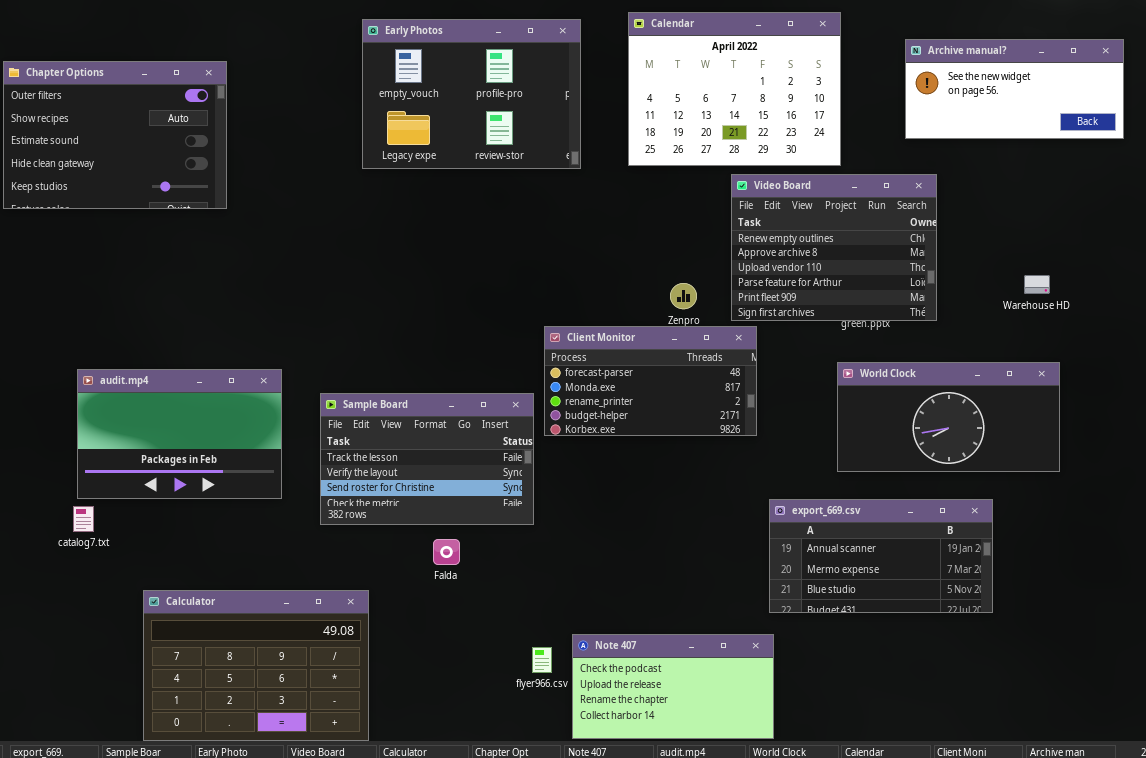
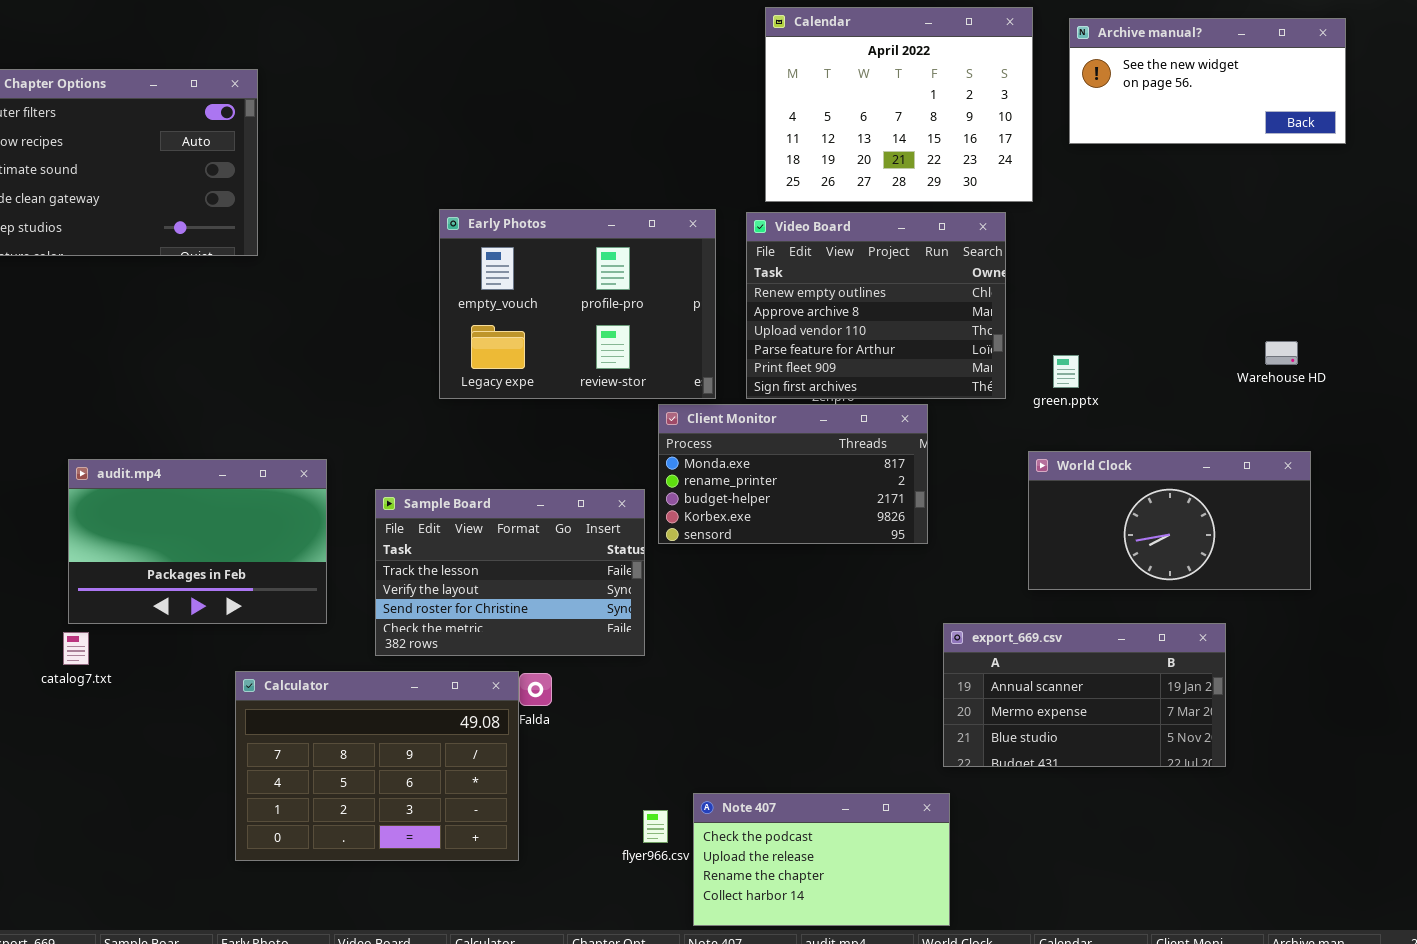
Early Photos: [362,19,581,169] -> [439,209,716,399], moved
Archive manual?: [905,39,1124,139] -> [1069,18,1346,144], moved
Video Board: [731,174,937,321] -> [746,212,1006,399], moved
Client Monitor: [544,326,757,436] -> [658,404,928,544], scrolled down 1 row
Calculator: [143,590,369,741] -> [235,671,519,861], moved

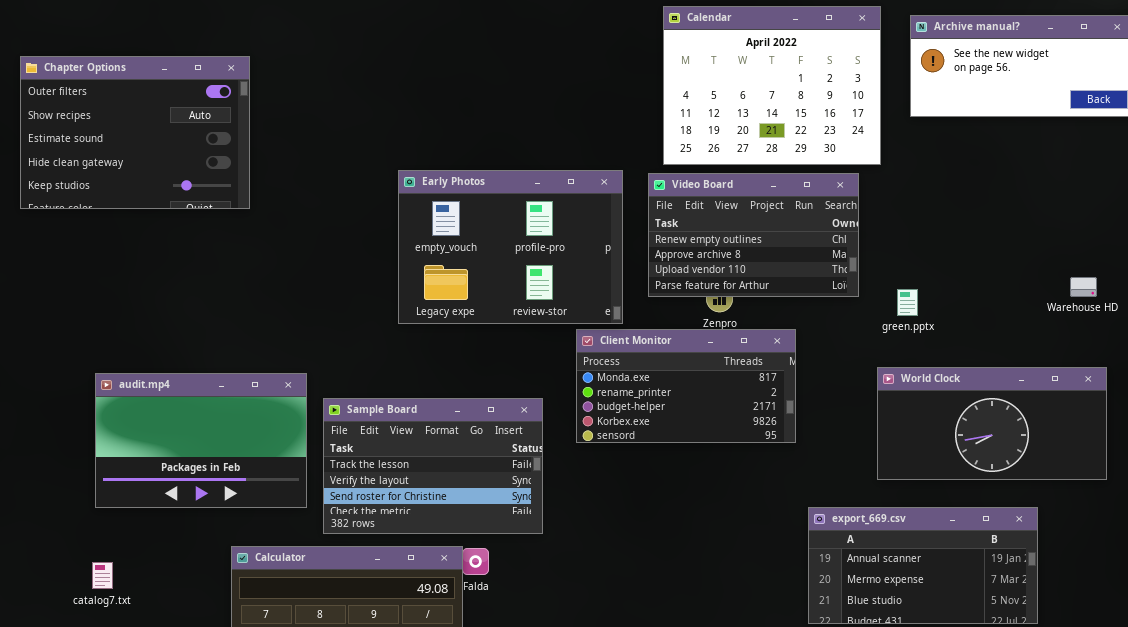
Video Board: [746,212,1006,399] -> [648,173,859,297], resized
Sample Board: [375,489,645,656] -> [323,398,543,534], moved
catalog7.txt: [63,632,89,665] -> [92,562,113,589], moved

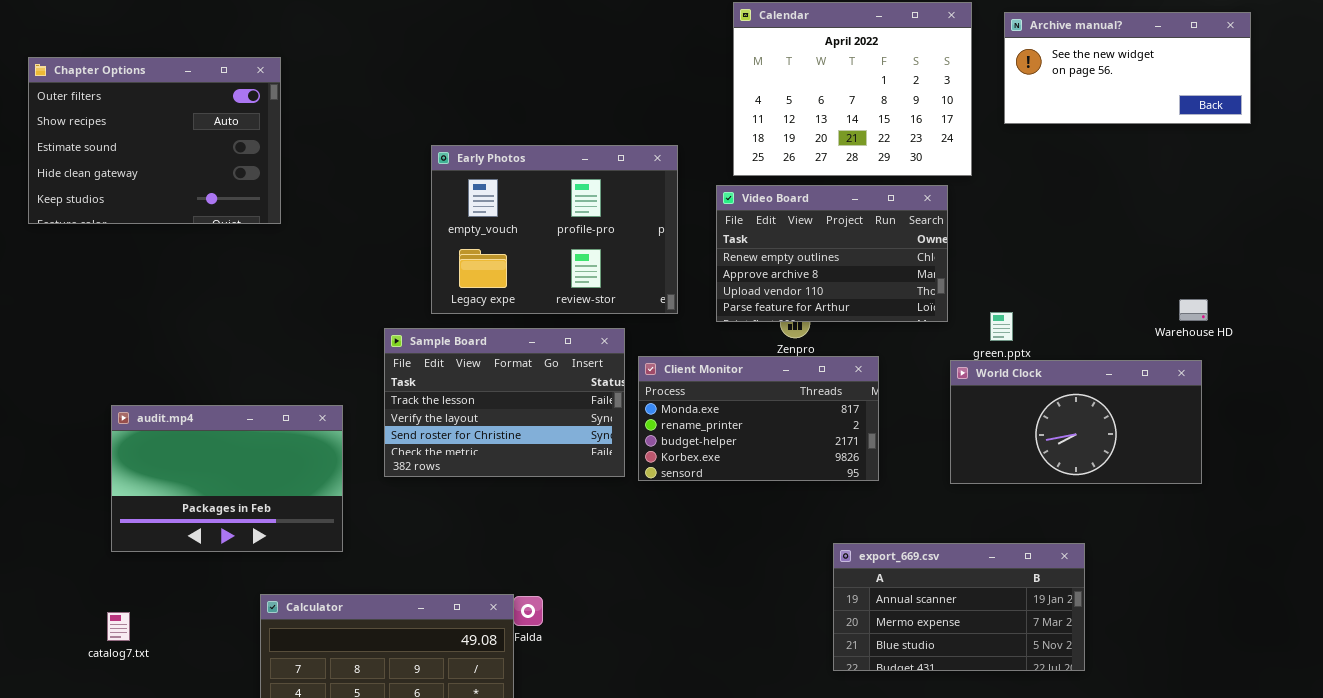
Early Photos: [398,170,623,324] -> [431,145,678,314], moved
World Clock: [877,367,1107,480] -> [950,360,1202,484], moved
Sample Board: [323,398,543,534] -> [384,328,625,477], moved
export_669.csv: [808,507,1038,624] -> [833,543,1085,671], moved

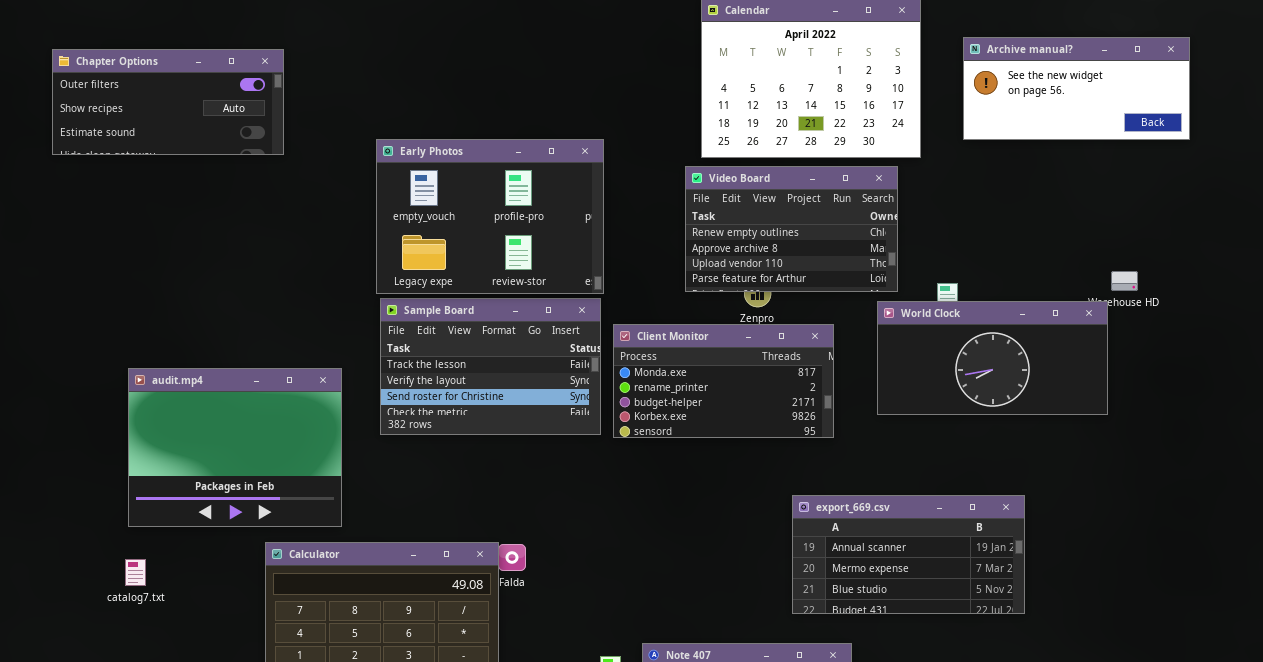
Archive manual?: [1004,12,1251,124] -> [963,37,1190,140], moved
Chapter Options: [28,57,281,224] -> [52,49,284,155], resized
Early Photos: [431,145,678,314] -> [376,139,604,294], moved
World Clock: [950,360,1202,484] -> [877,301,1108,415], moved
audit.mp4: [111,405,343,552] -> [128,368,342,527], resized

